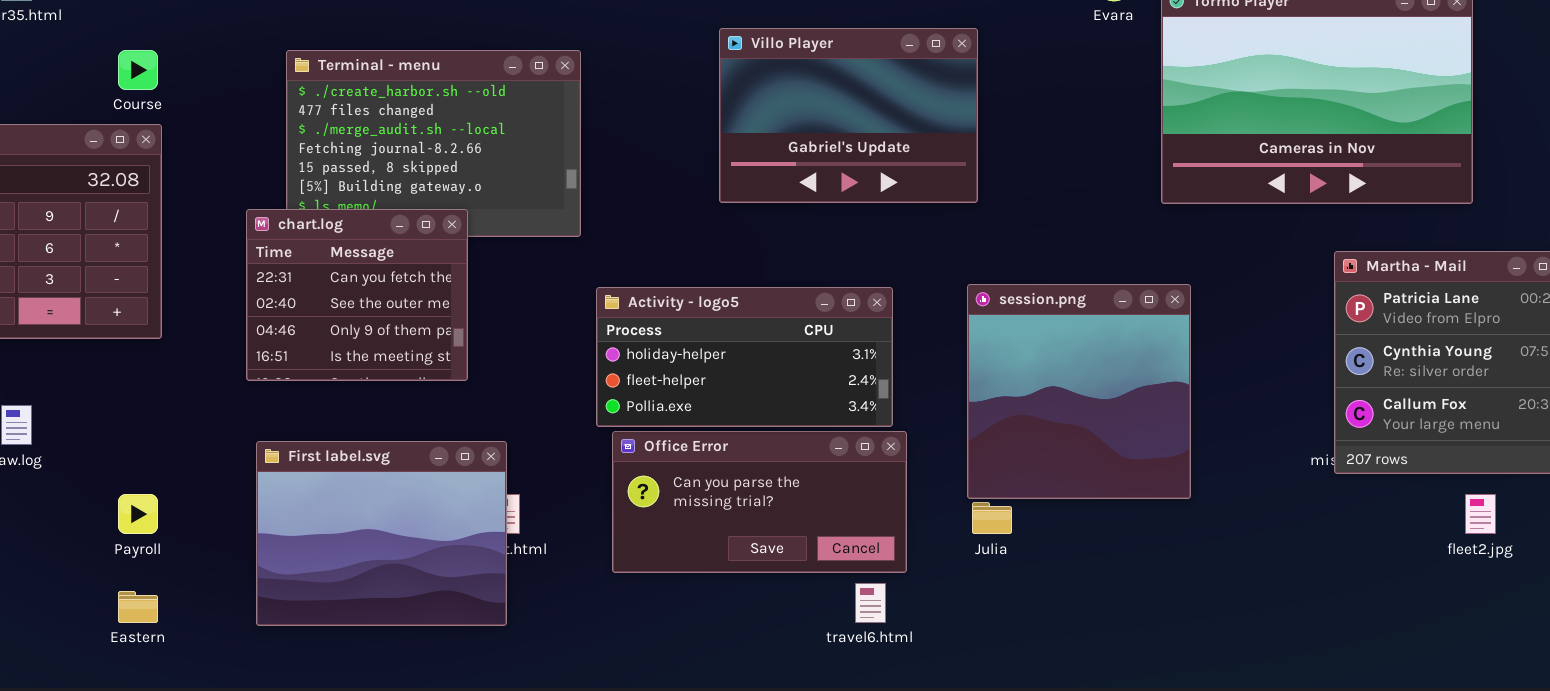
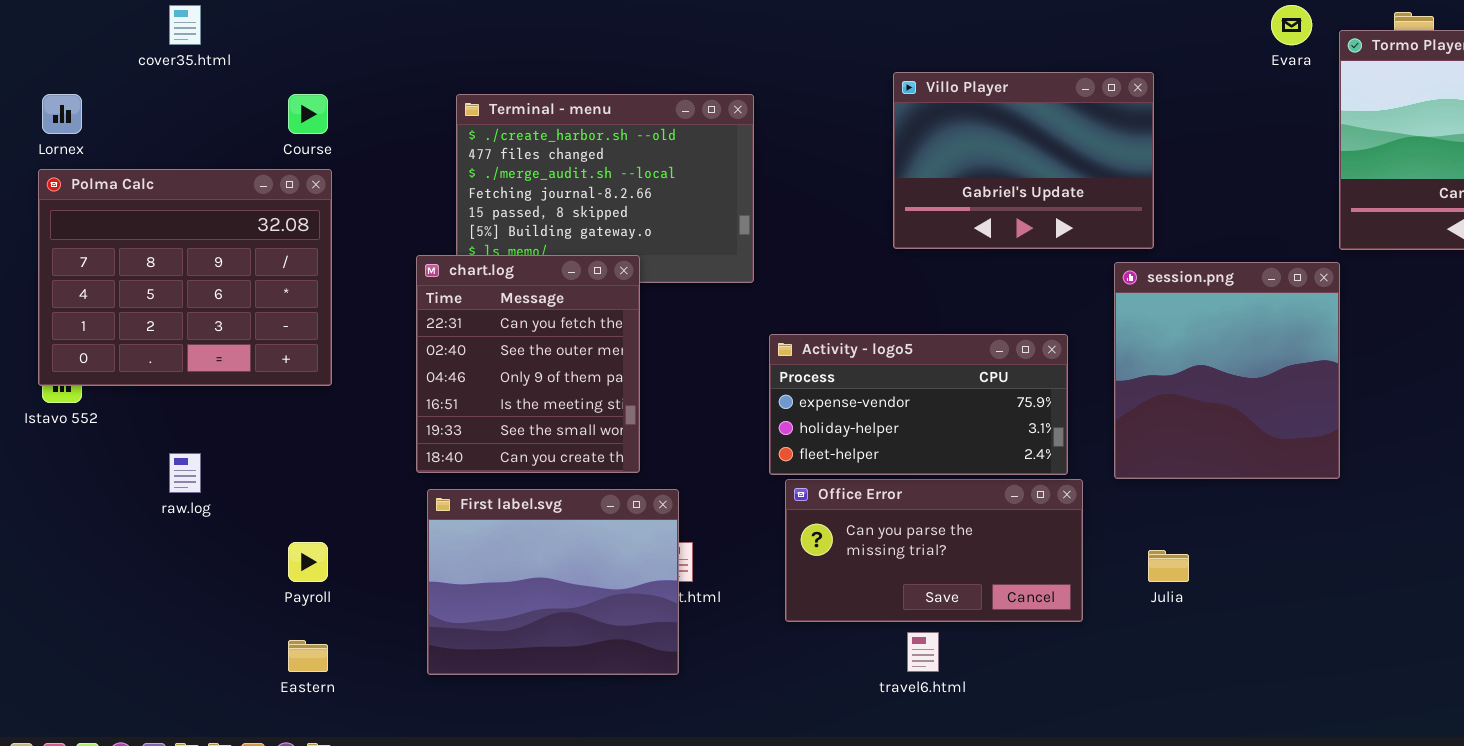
chart.log: [246,209,468,381] -> [416,255,640,473], resized
session.png: [967,284,1191,499] -> [1114,262,1340,479], moved
Activity - logo5: [596,287,893,427] -> [769,334,1068,475], scrolled up 1 row
travel6.html: [855,583,886,623] -> [907,632,939,672], moved

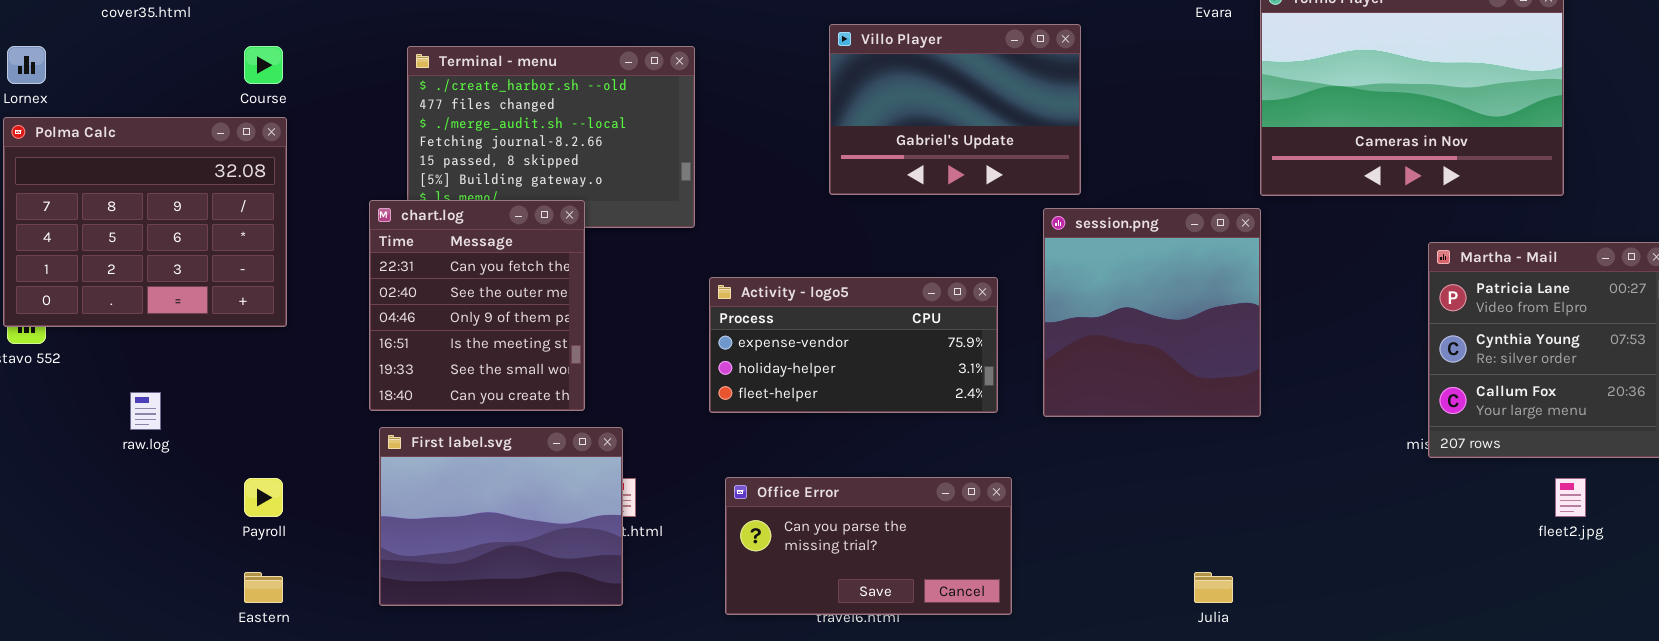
Office Error: [785,479,1083,622] -> [725,477,1012,615], moved
Julia: [1148,550,1189,582] -> [1194,572,1233,603], moved

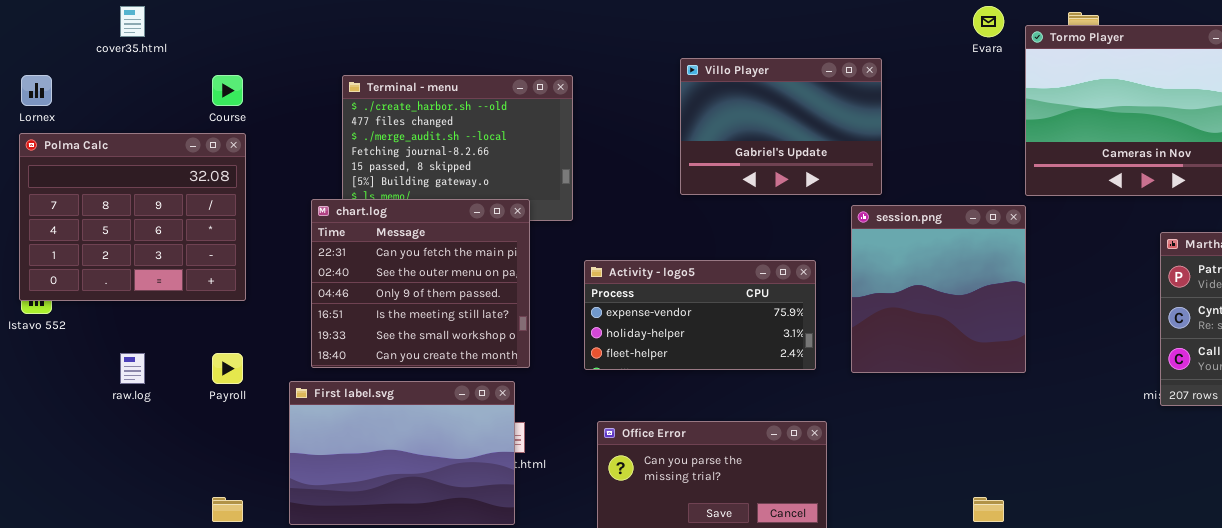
chart.log: [369,200,585,411] -> [311,199,530,368], resized
First label.svg: [379,427,623,606] -> [289,381,515,525], resized
Payroll: [244,478,283,517] -> [212,353,243,384], moved

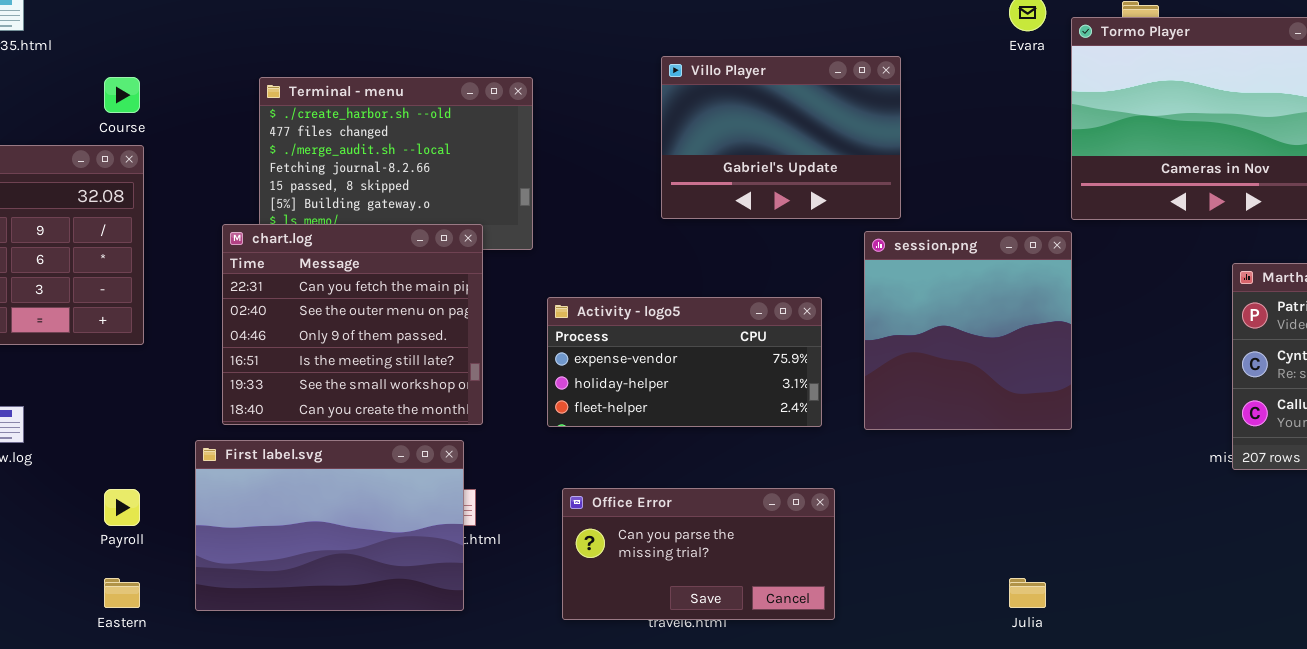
Payroll: [212,353,243,384] -> [104,489,140,526], moved

